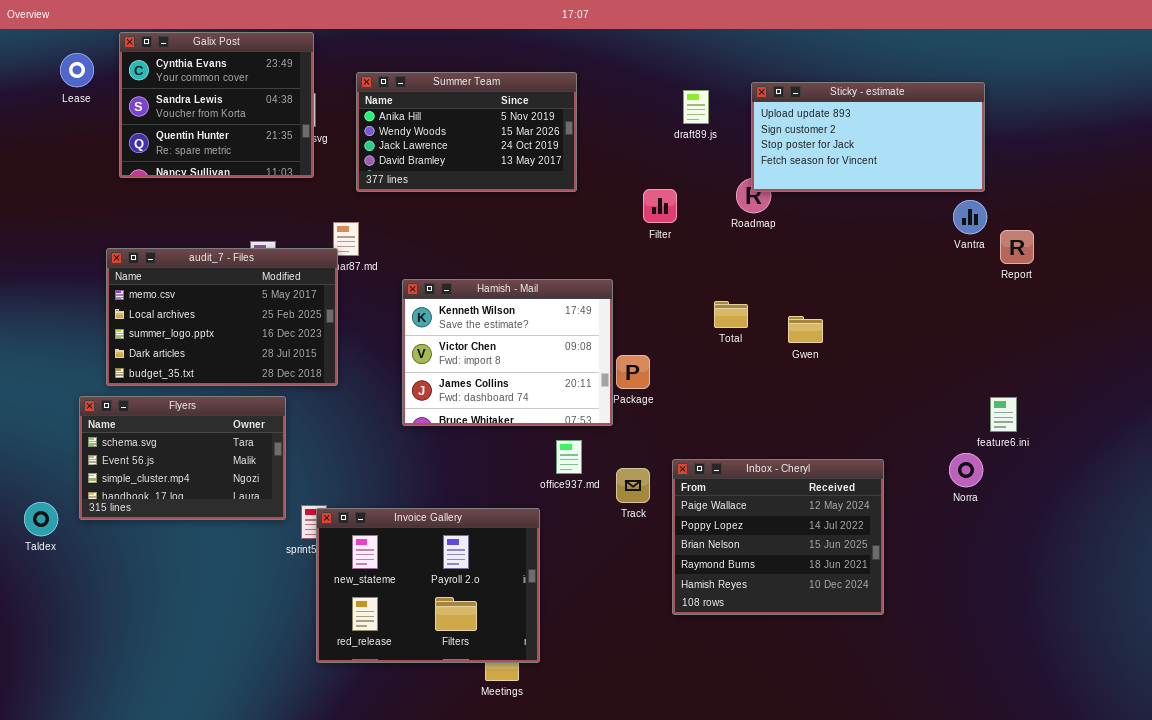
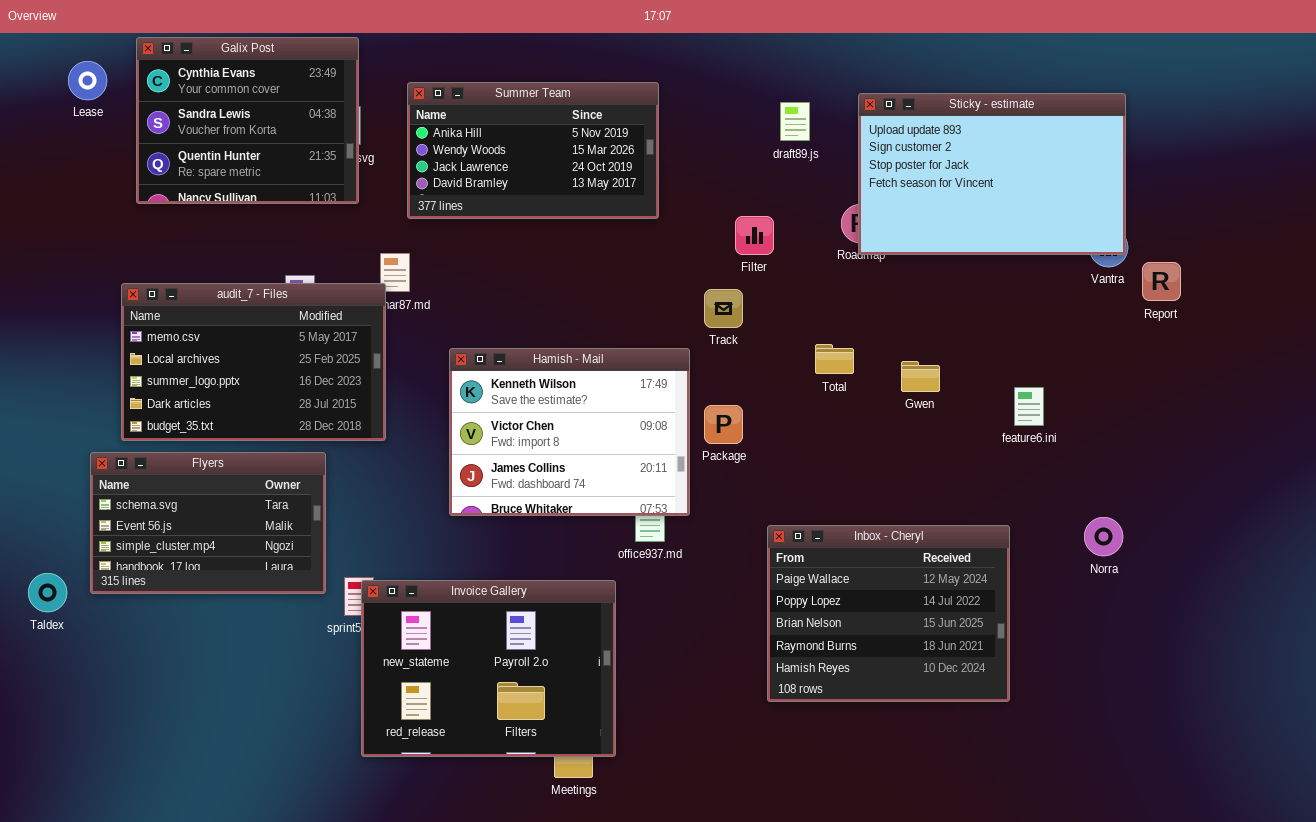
Sticky - estimate: [751,82,985,192] -> [858,93,1126,255], resized
Hamish - Mail: [402,279,613,426] -> [449,348,690,516], moved
feature6.ini: [990,397,1017,432] -> [1014,387,1044,426], moved
Track: [616,468,650,503] -> [704,289,743,328], moved

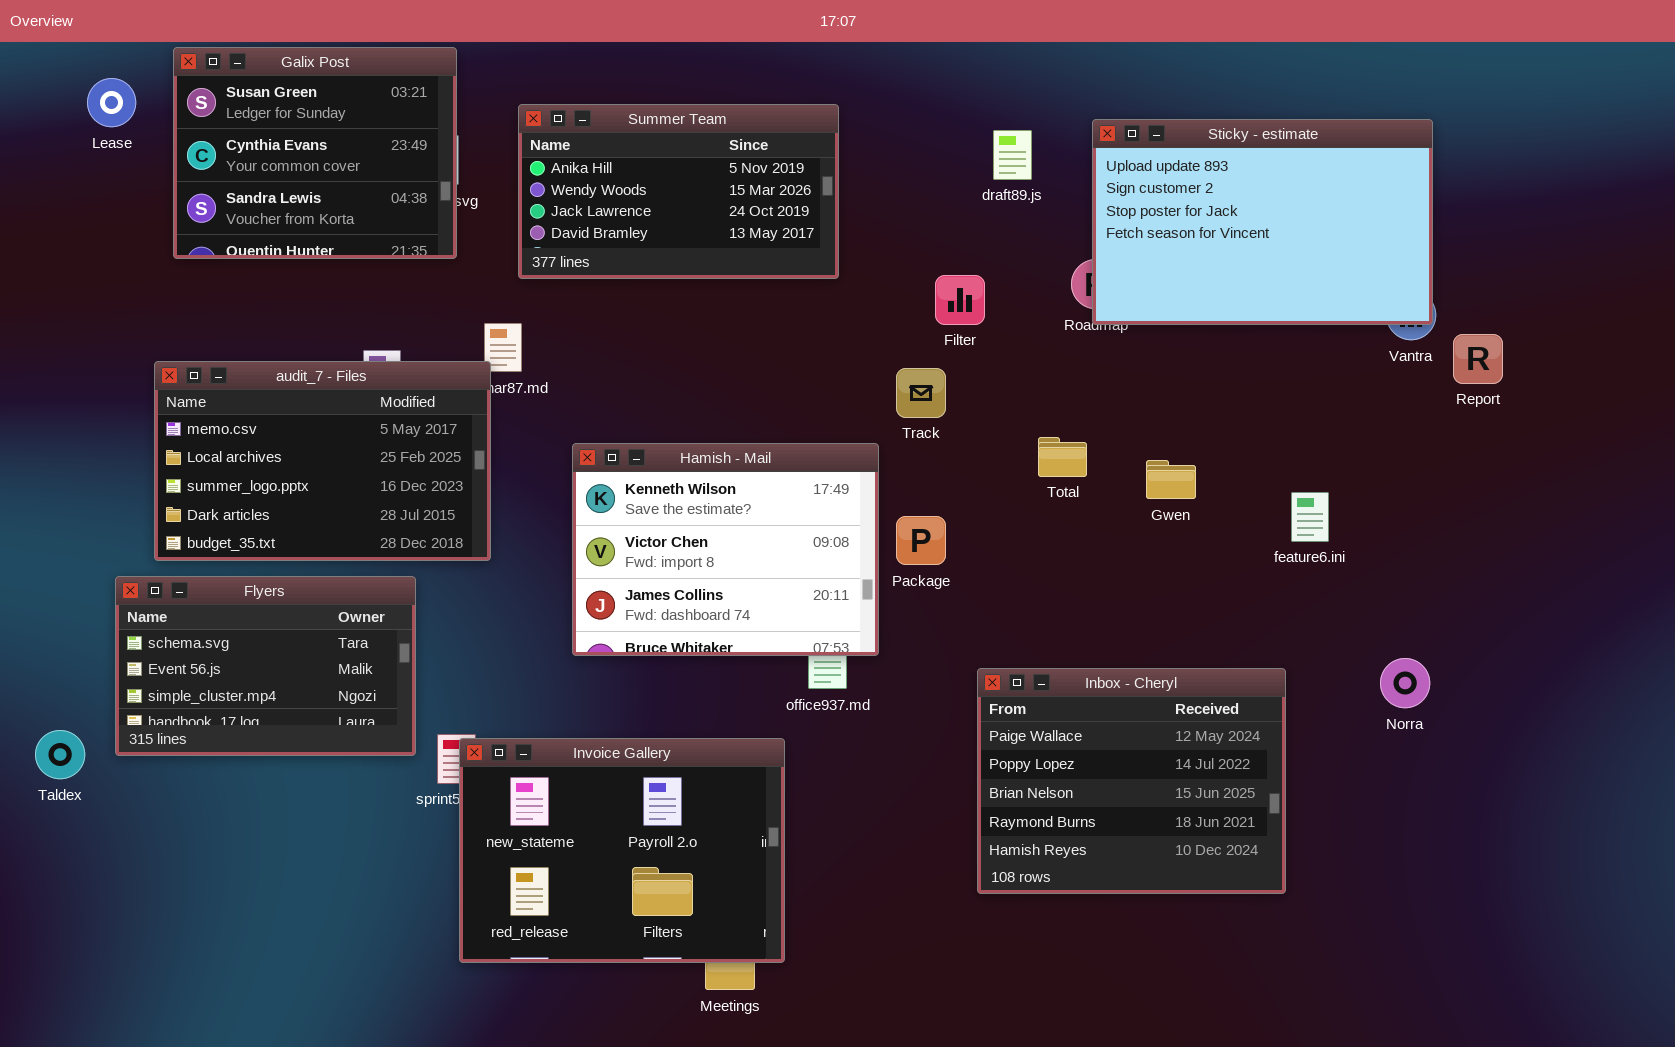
Galix Post: [136,37,359,204] -> [173,47,457,259], scrolled up 1 row

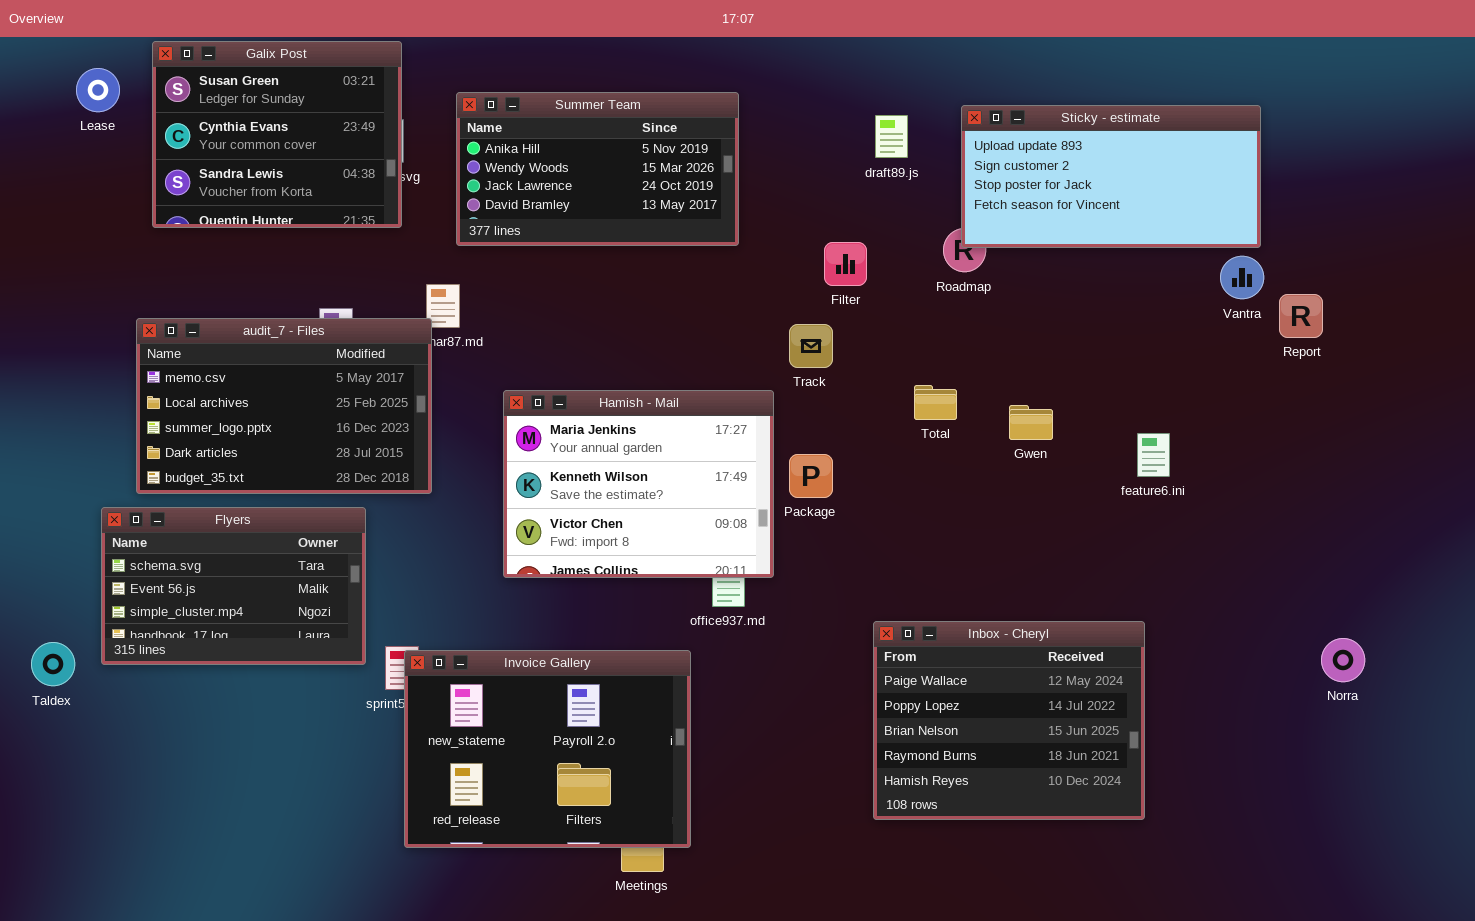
Sticky - estimate: [1092,119,1433,325] -> [961,105,1261,248], resized
Hamish - Mail: [572,443,879,656] -> [503,390,774,578], scrolled up 1 row
Norra: [1380,658,1430,708] -> [1321,638,1365,682], moved
Inbox - Cheryl: [977,668,1286,894] -> [873,621,1145,820], moved

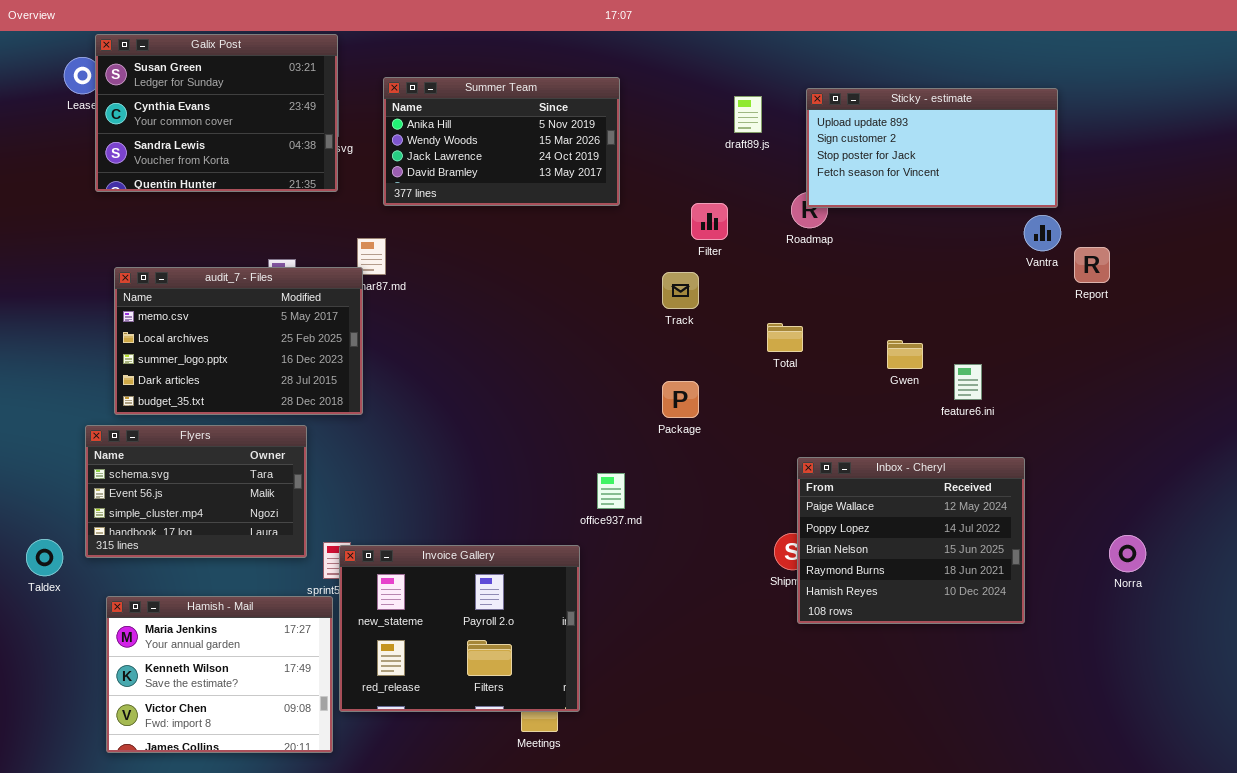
Galix Post: [152,41,402,228] -> [95,34,338,192], resized
Hamish - Mail: [503,390,774,578] -> [106,596,333,753], moved
Gwen: [1009,405,1053,440] -> [887,340,923,369], moved
Inbox - Cheryl: [873,621,1145,820] -> [797,457,1025,624], moved

